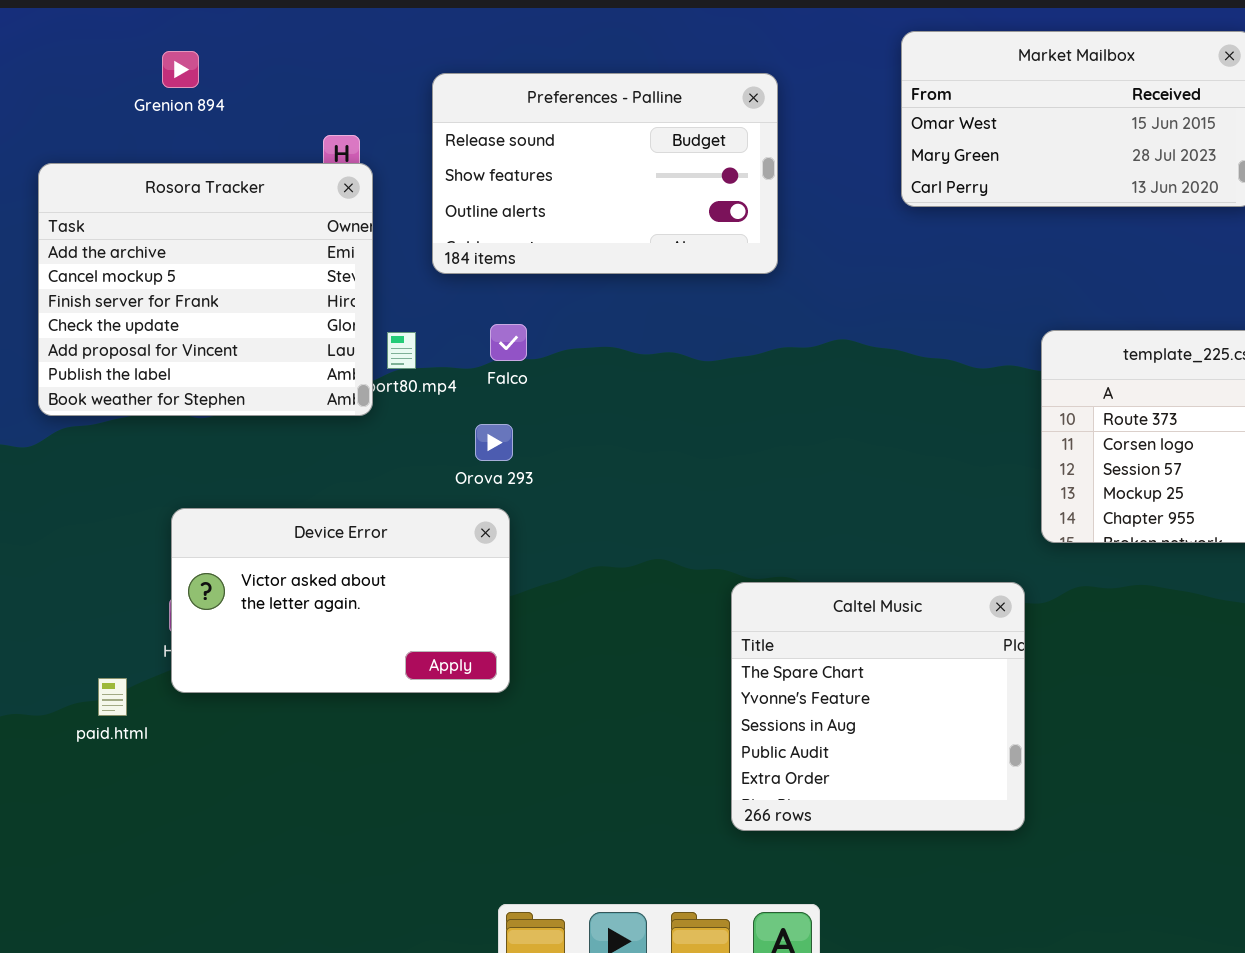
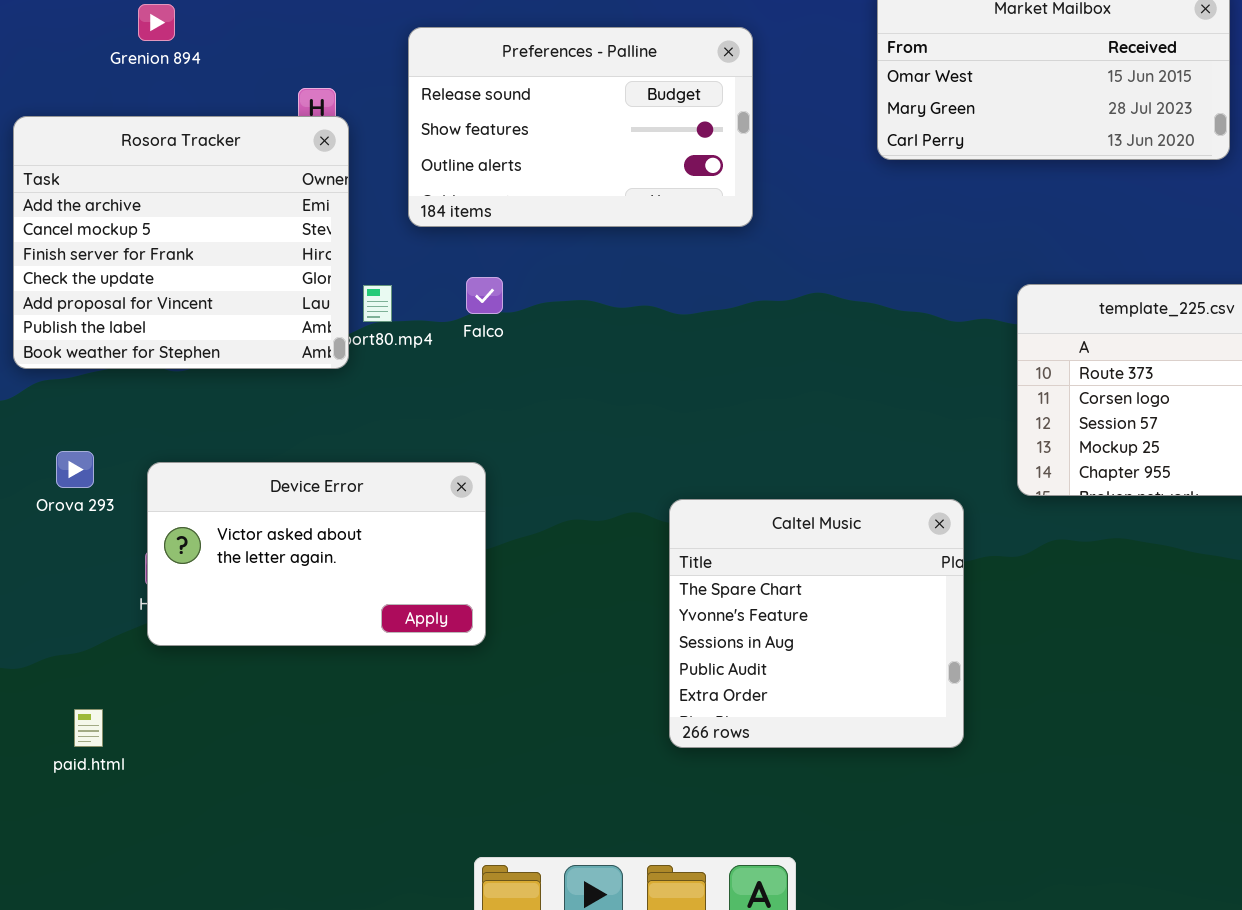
Orova 293: [475,424,513,461] -> [56,451,94,488], moved
Caltel Music: [731,582,1025,831] -> [669,499,964,748], moved
paid.html: [98,678,127,716] -> [74,709,103,747], moved

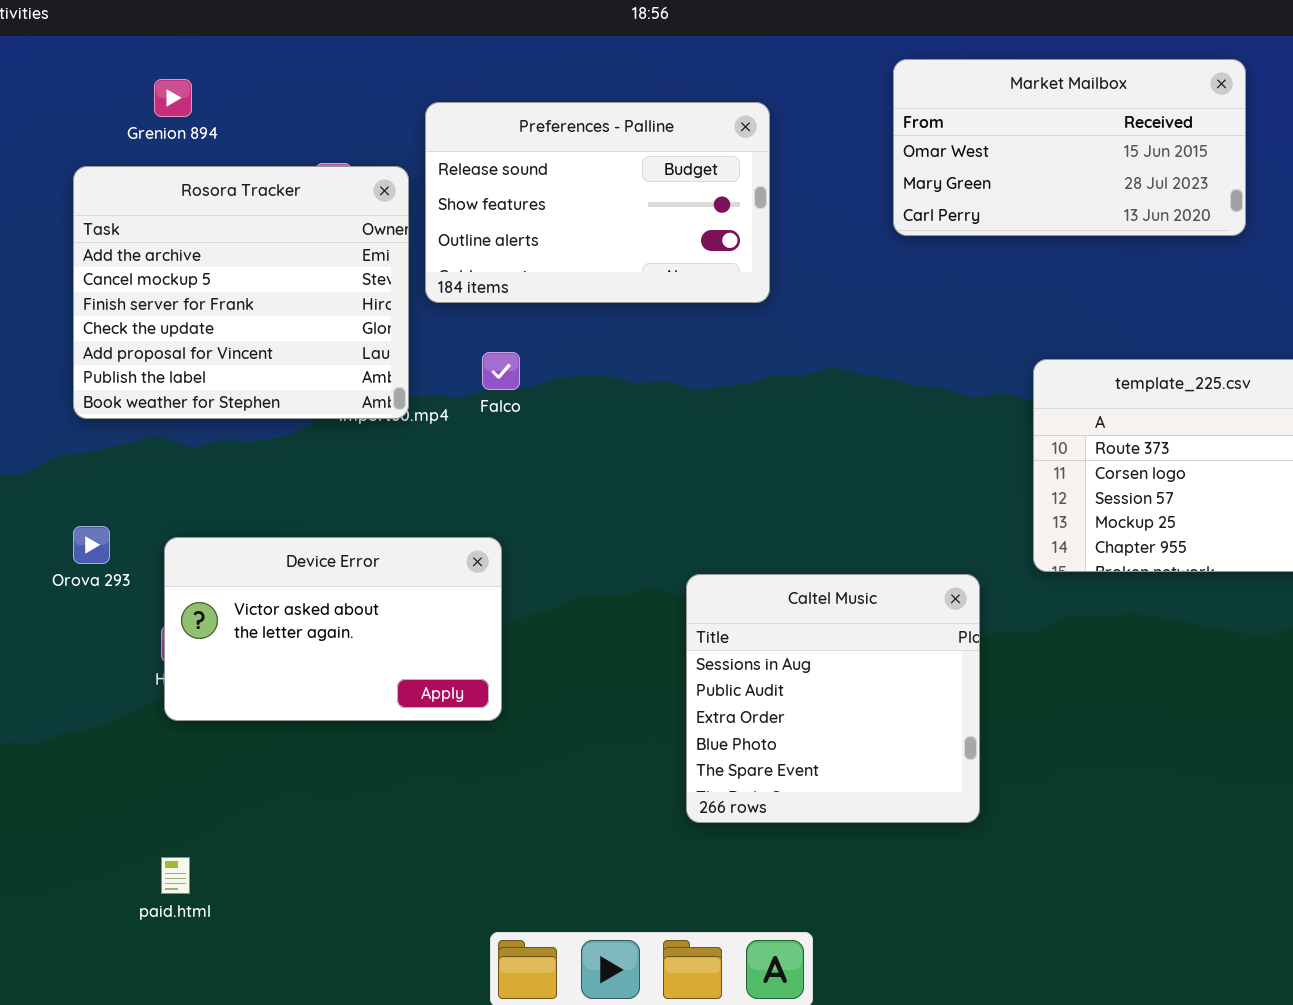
Rosora Tracker: [13,116,349,369] -> [73,166,409,419], moved
Caltel Music: [669,499,964,748] -> [686,574,980,823], scrolled down 2 rows
paid.html: [74,709,103,747] -> [161,857,190,894], moved

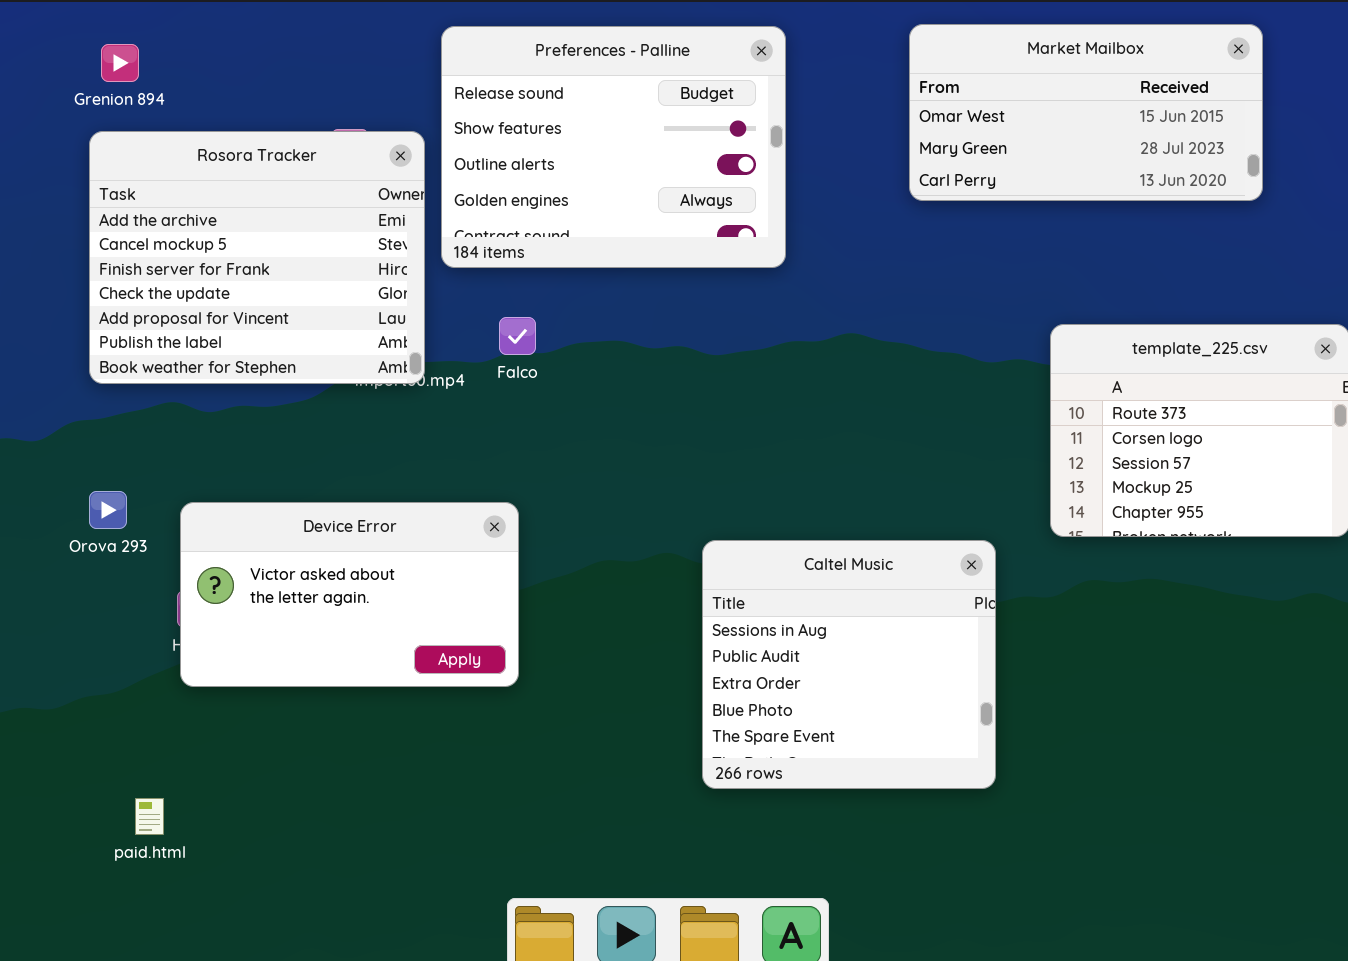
Grenion 894: [154,79,192,117] -> [101,44,139,82], moved
Preferences - Palline: [425,102,770,303] -> [441,26,786,268], resized
paid.html: [161,857,190,894] -> [135,798,164,835], moved

